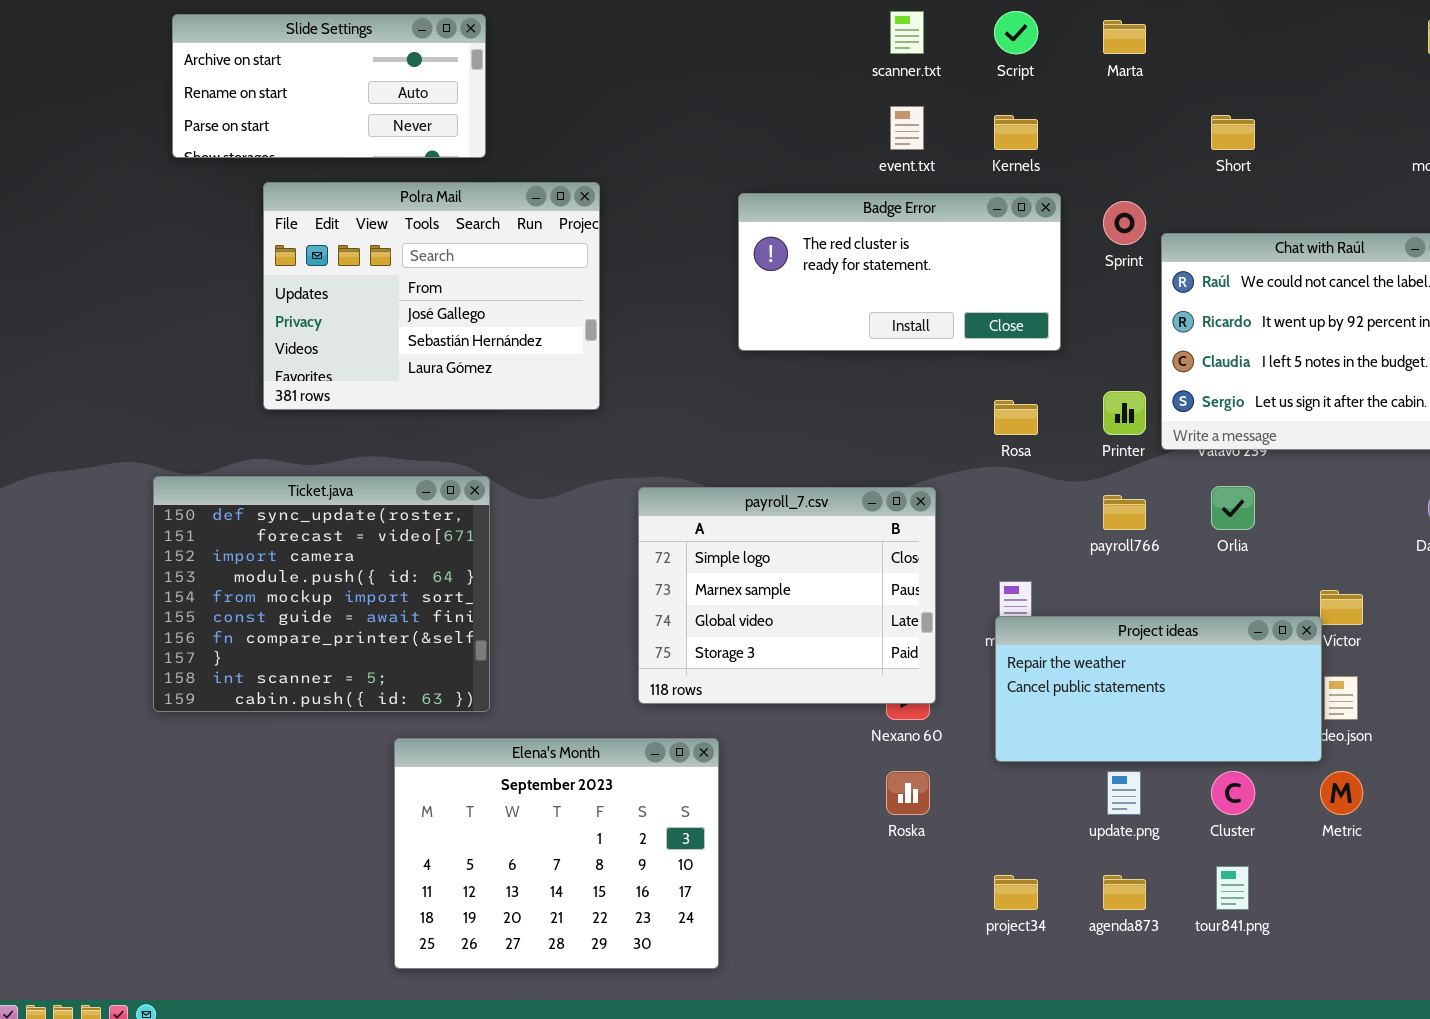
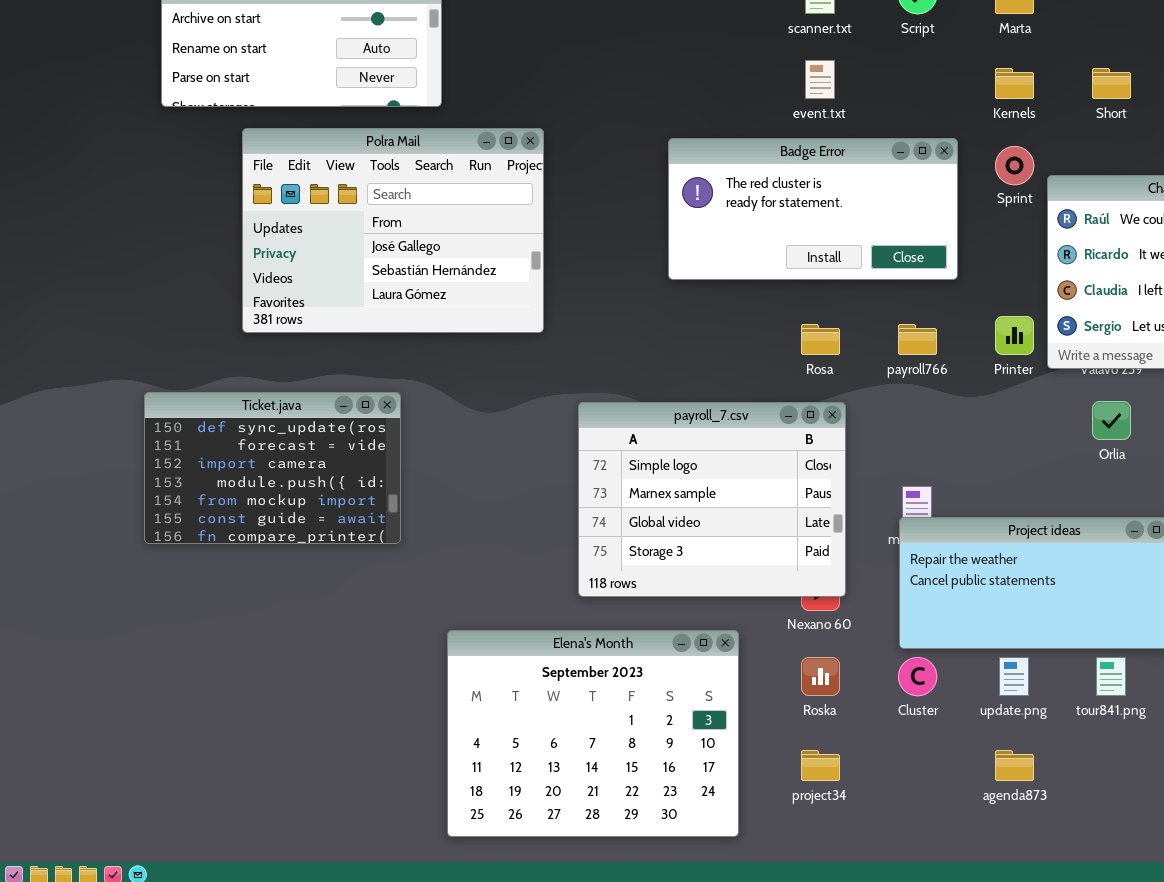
Kernels: [994,115,1038,150] -> [995,68,1034,99], moved
Rosa: [994,400,1038,435] -> [801,324,840,355], moved
Ticket.java: [153,476,490,712] -> [144,392,401,544], resized
payroll766: [1103,495,1146,530] -> [898,324,937,355], moved
Elena's Month: [394,738,719,969] -> [447,630,739,837], moved
Cluster: [1211,771,1255,815] -> [898,657,937,696], moved
tour841.png: [1216,866,1249,910] -> [1096,657,1126,696], moved
project34: [994,875,1038,910] -> [801,750,840,781], moved

